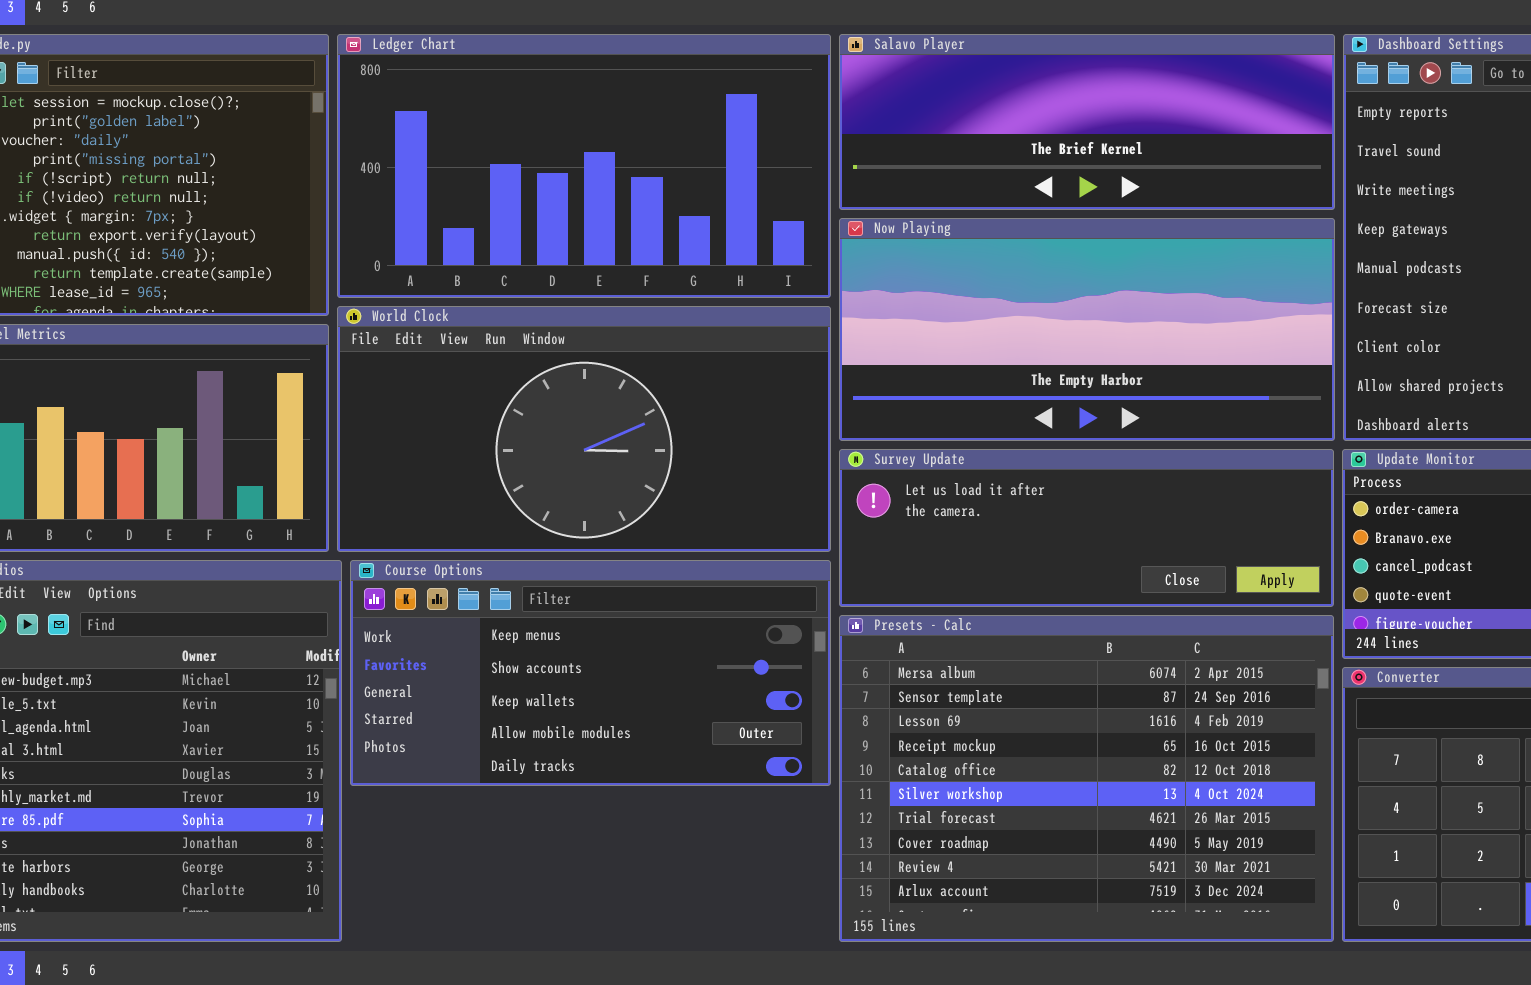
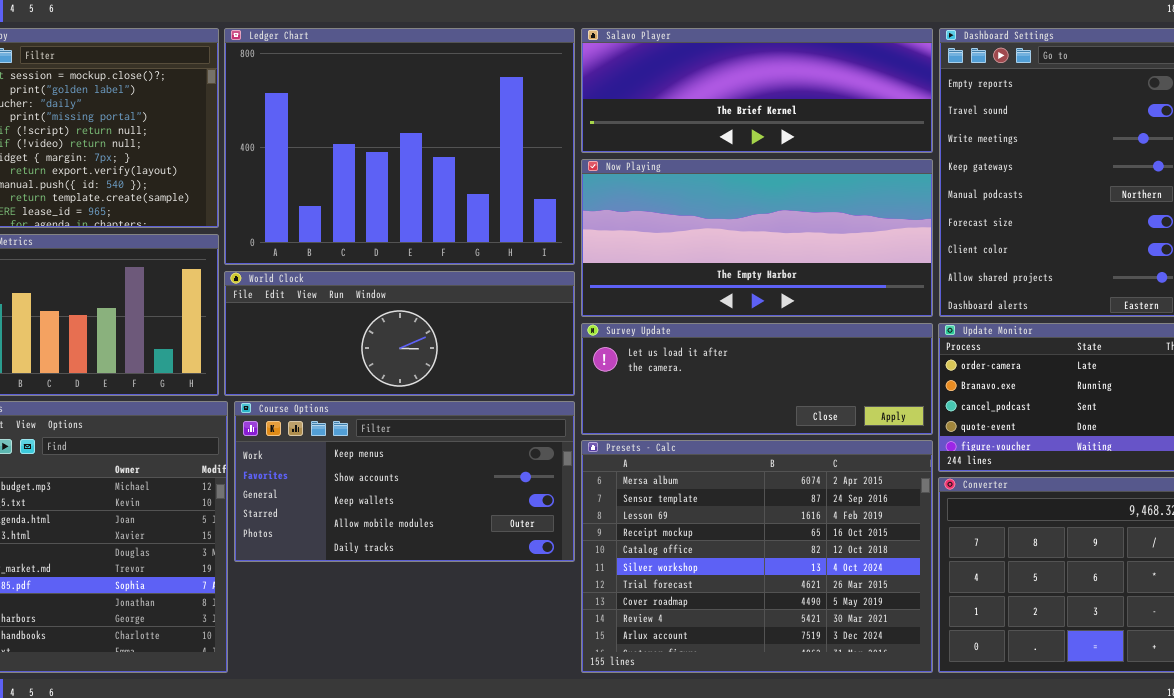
Ledger Chart: [337,34,831,298] -> [224,28,575,265], resized
World Clock: [337,306,831,552] -> [224,271,575,396], resized

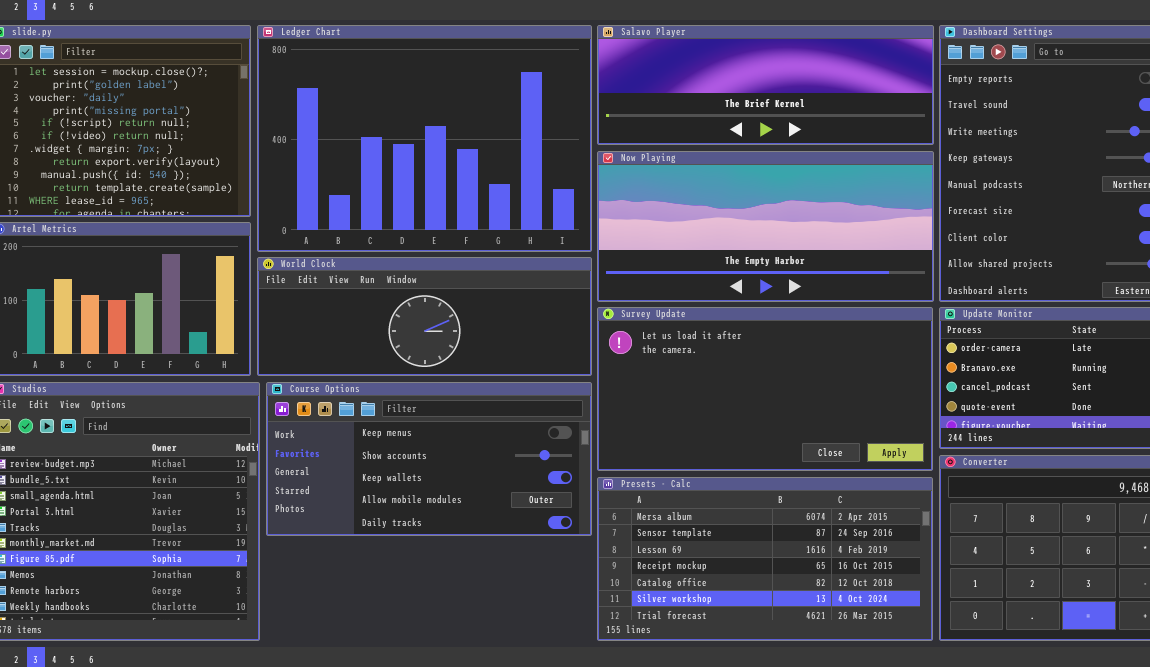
Survey Update: [581,323,933,435] -> [597,307,933,471], resized
Presets - Calc: [581,440,933,673] -> [597,477,933,641], resized

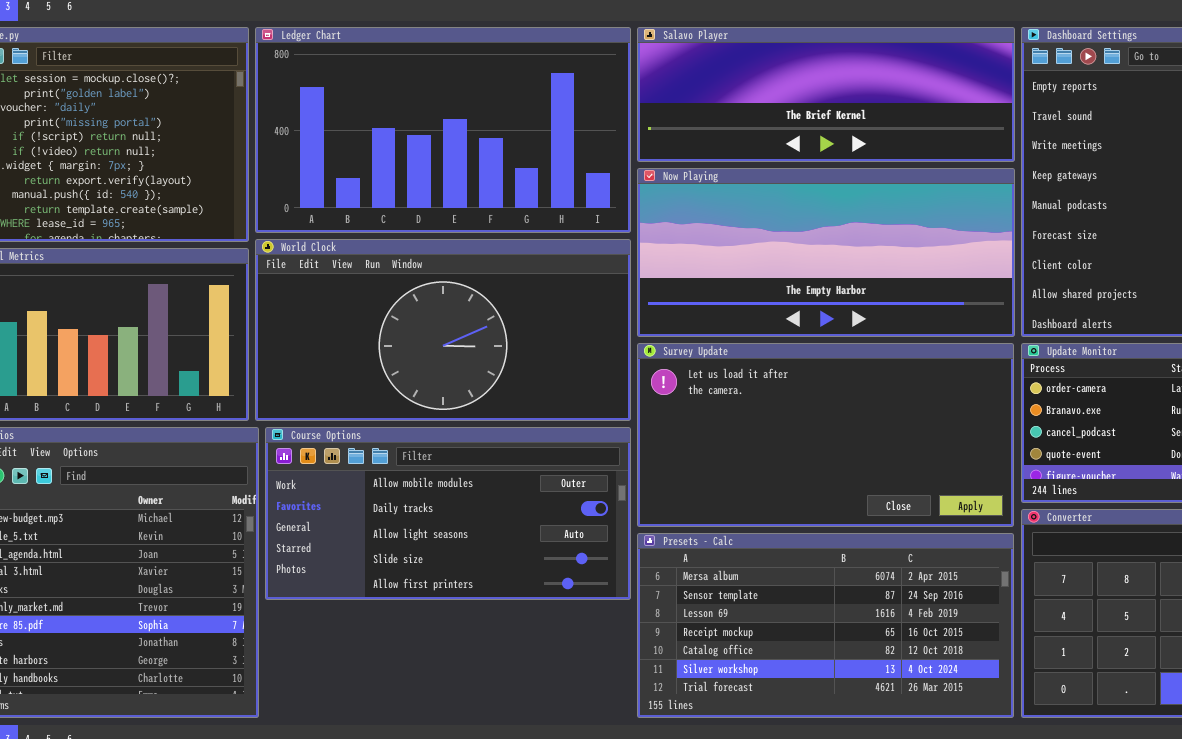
Ledger Chart: [257,25,592,252] -> [255,27,631,233], resized
World Clock: [257,257,592,376] -> [255,239,631,421], resized
Course Options: [266,382,592,536] -> [265,427,631,600], scrolled down 3 rows

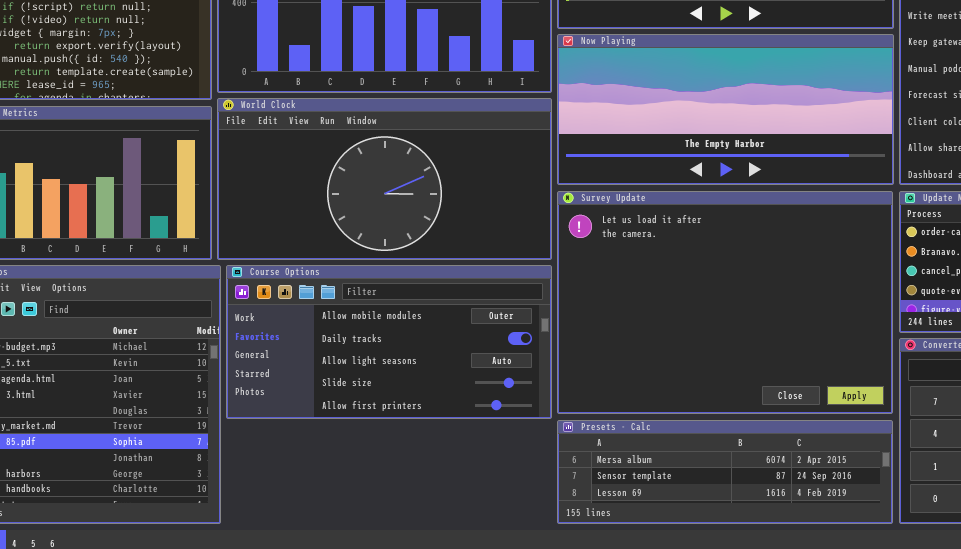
Survey Update: [637,343,1014,527] -> [557,191,893,414], resized
Presets - Calc: [637,533,1014,718] -> [557,420,893,524], resized

